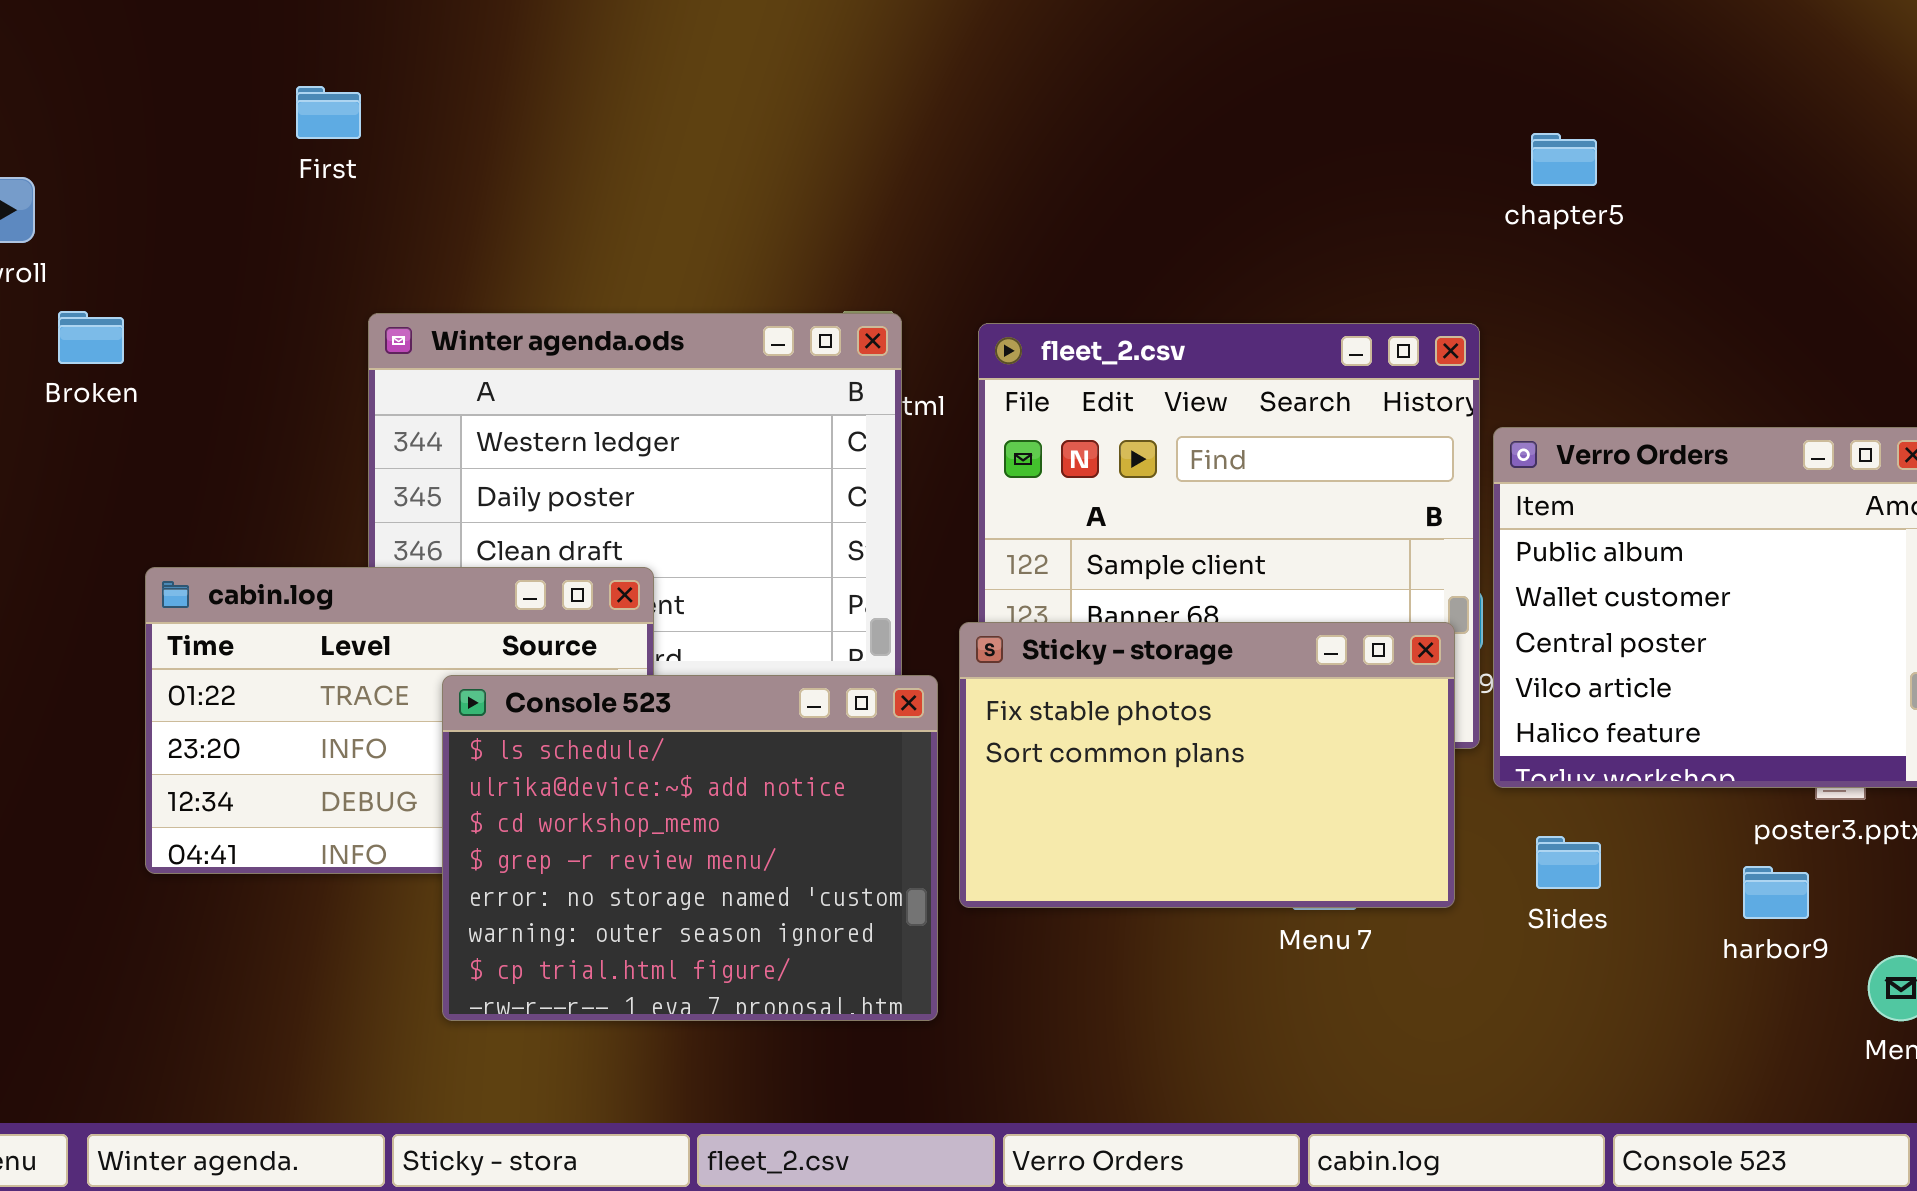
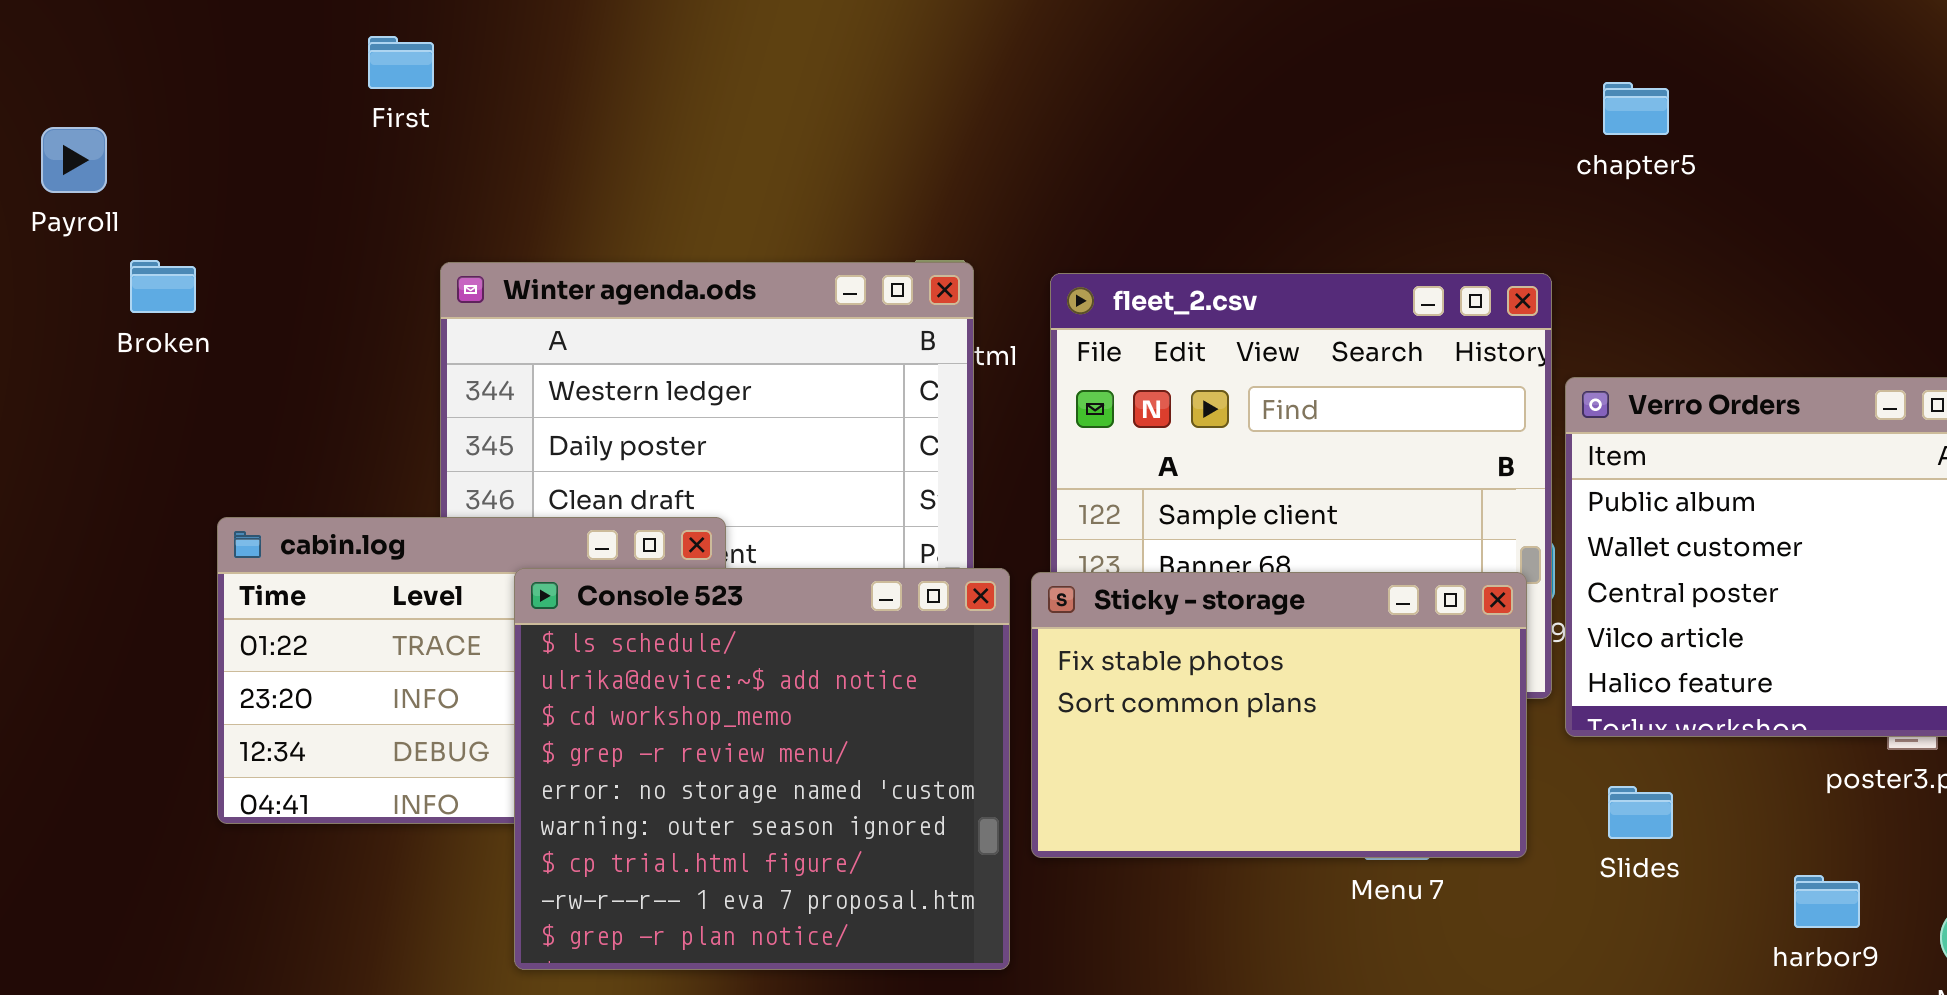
Console 523: [442,675,938,1021] -> [514,568,1010,970], resized
harbor9: [1743,866,1809,919] -> [1794,875,1860,928], moved

